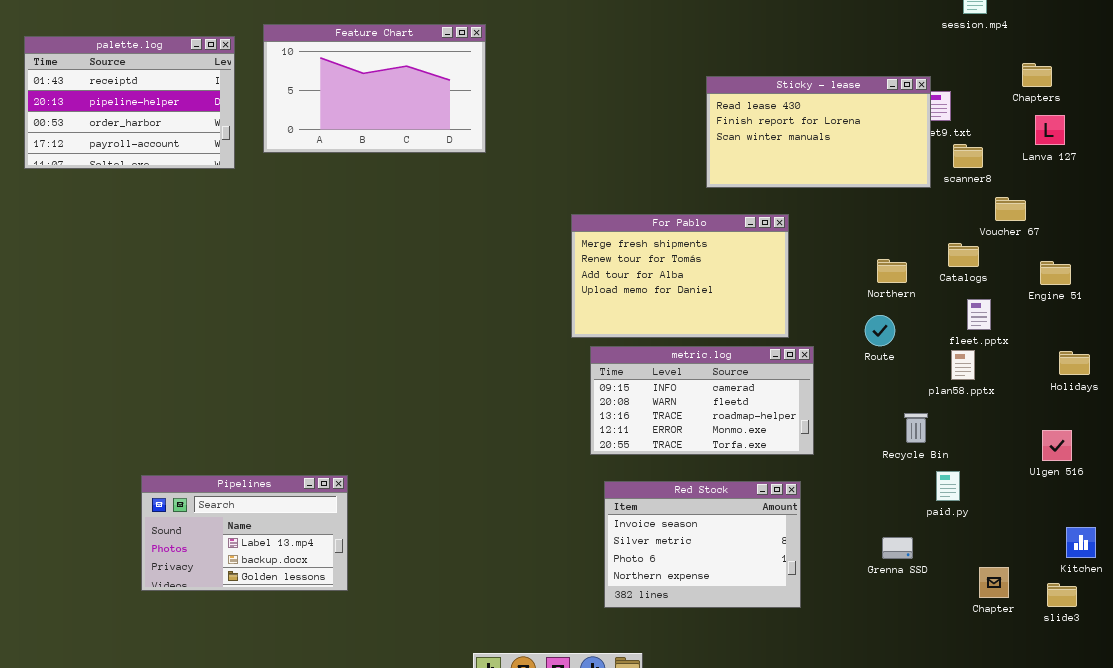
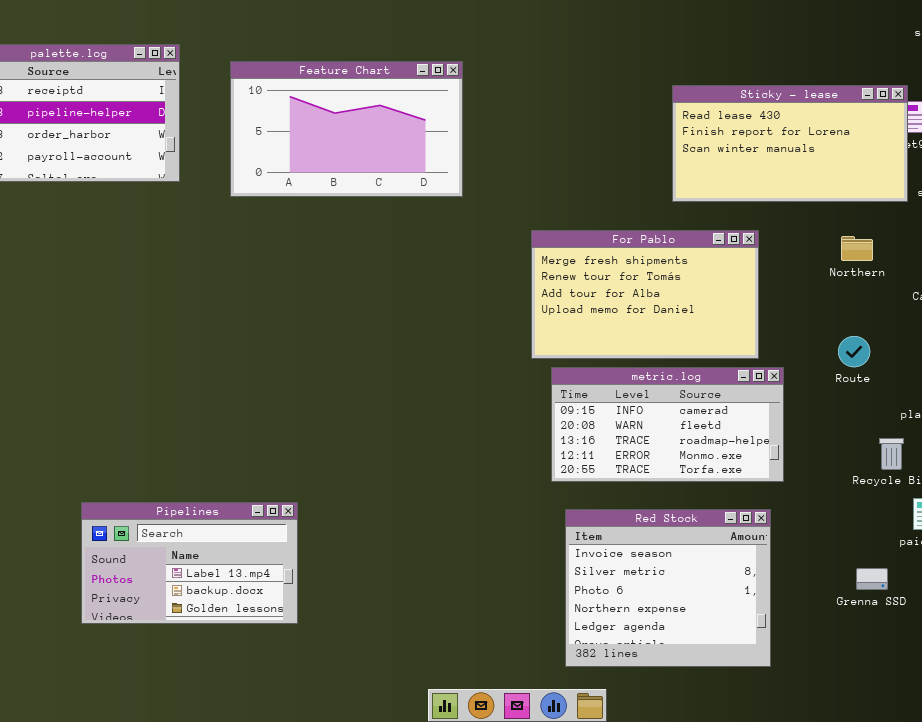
Feature Chart: [263,24,486,153] -> [230,61,463,197], moved
Northern: [877,259,907,283] -> [841,236,873,261], moved
Red Stock: [604,481,801,608] -> [565,509,771,667], resized

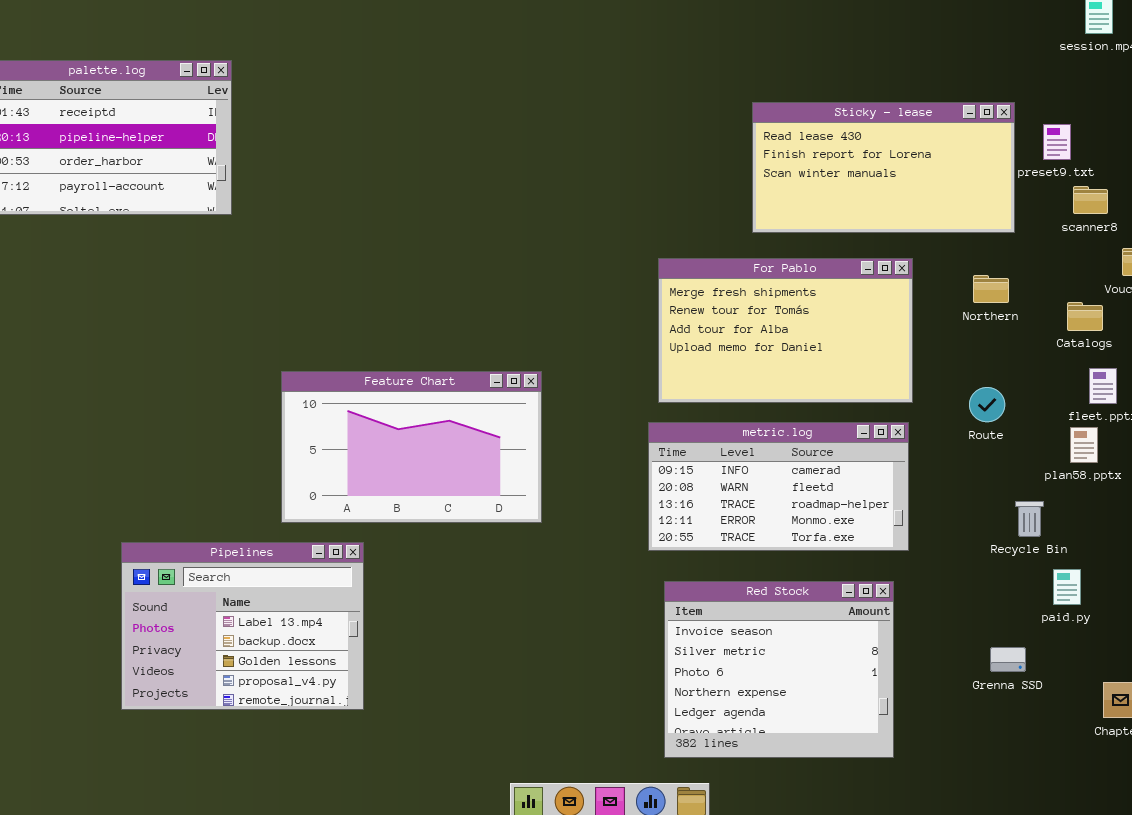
Feature Chart: [230,61,463,197] -> [281,371,542,523], moved
Sticky - lease: [672,85,908,202] -> [752,102,1015,233], moved
For Pablo: [531,230,759,359] -> [658,258,913,403], moved
Pipelines: [81,502,298,624] -> [121,542,364,710], resized

